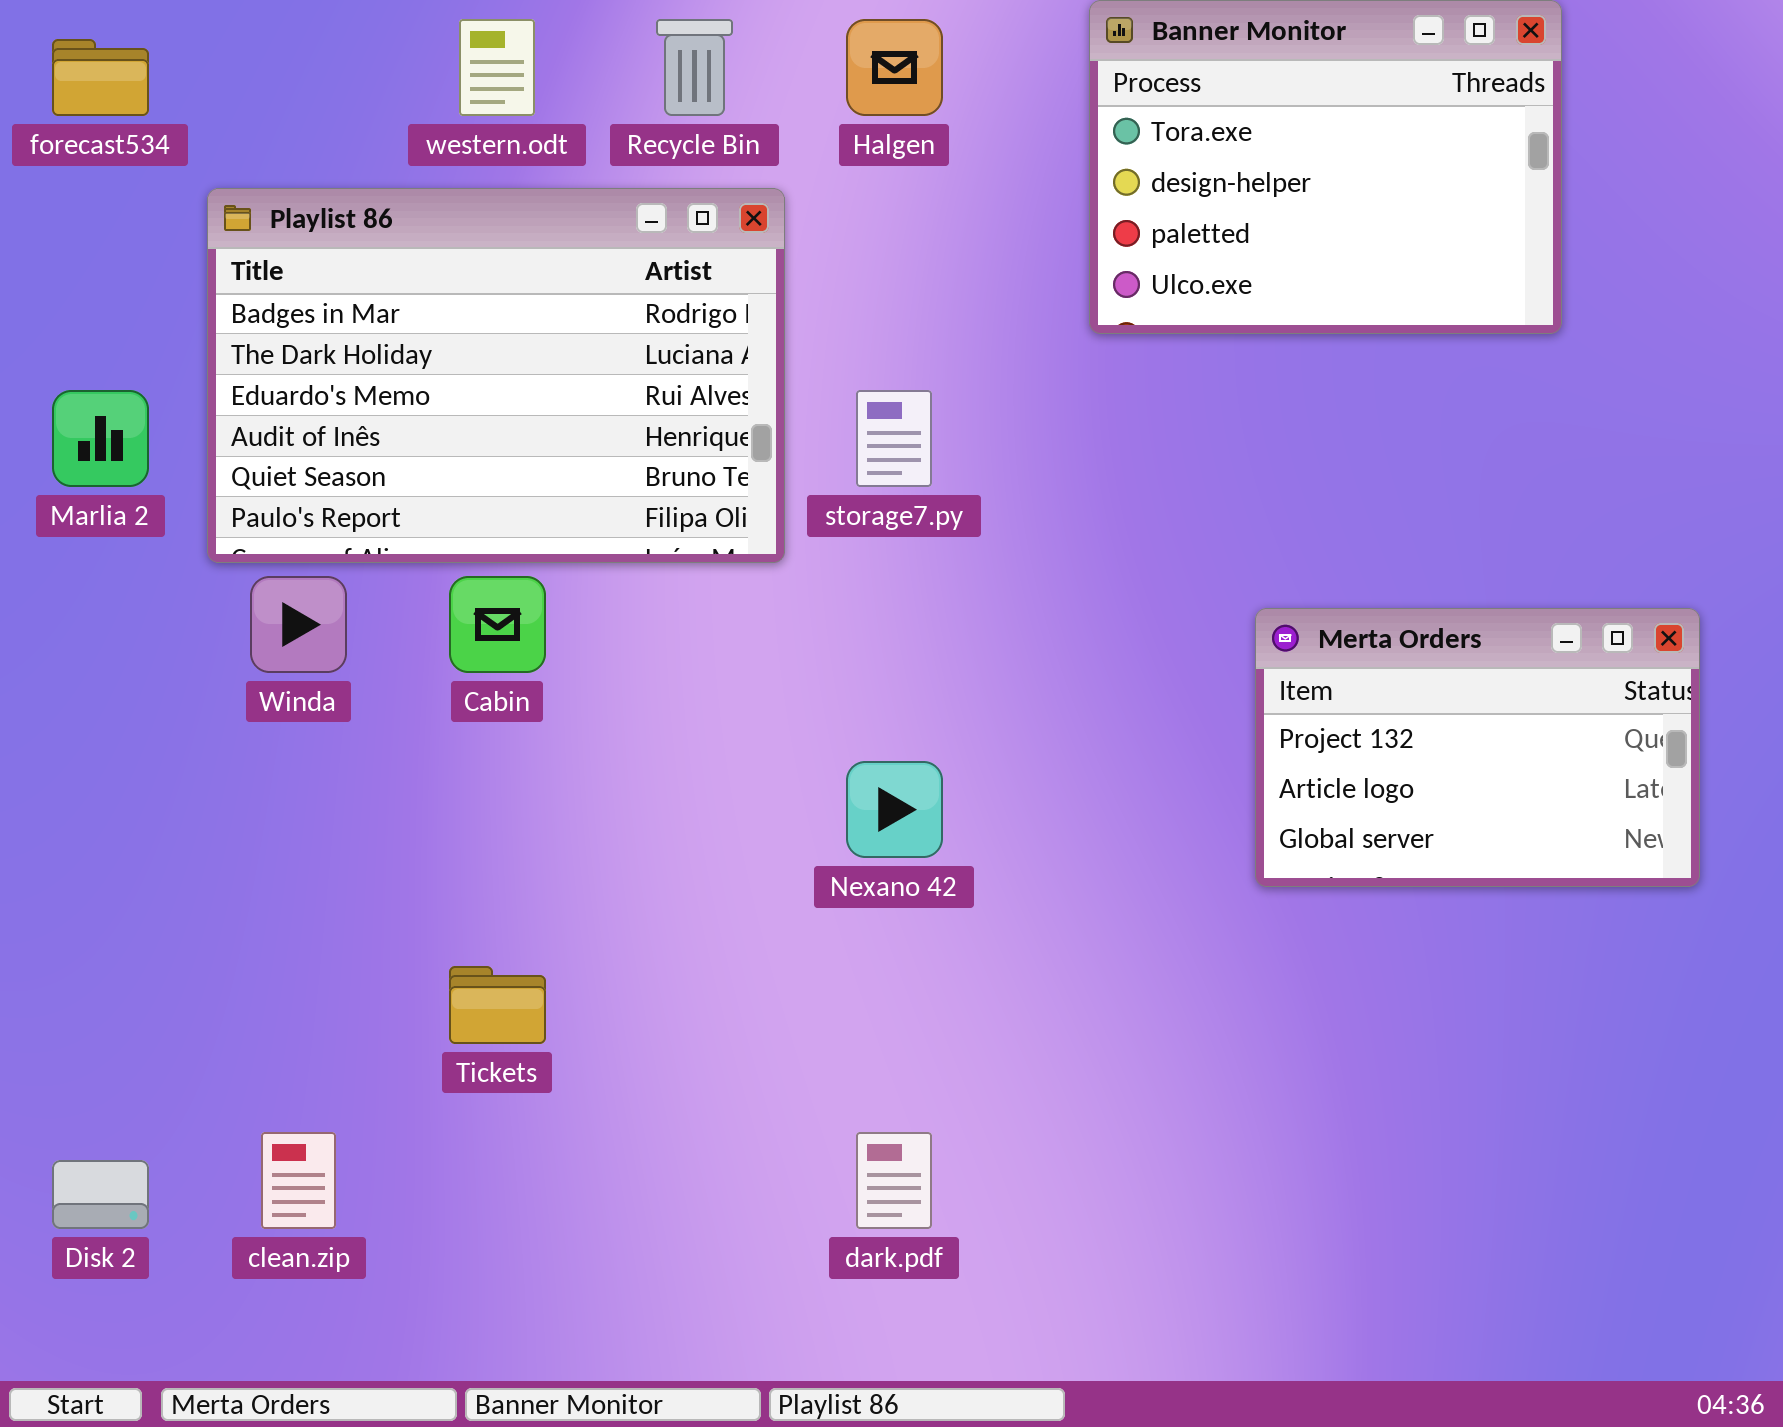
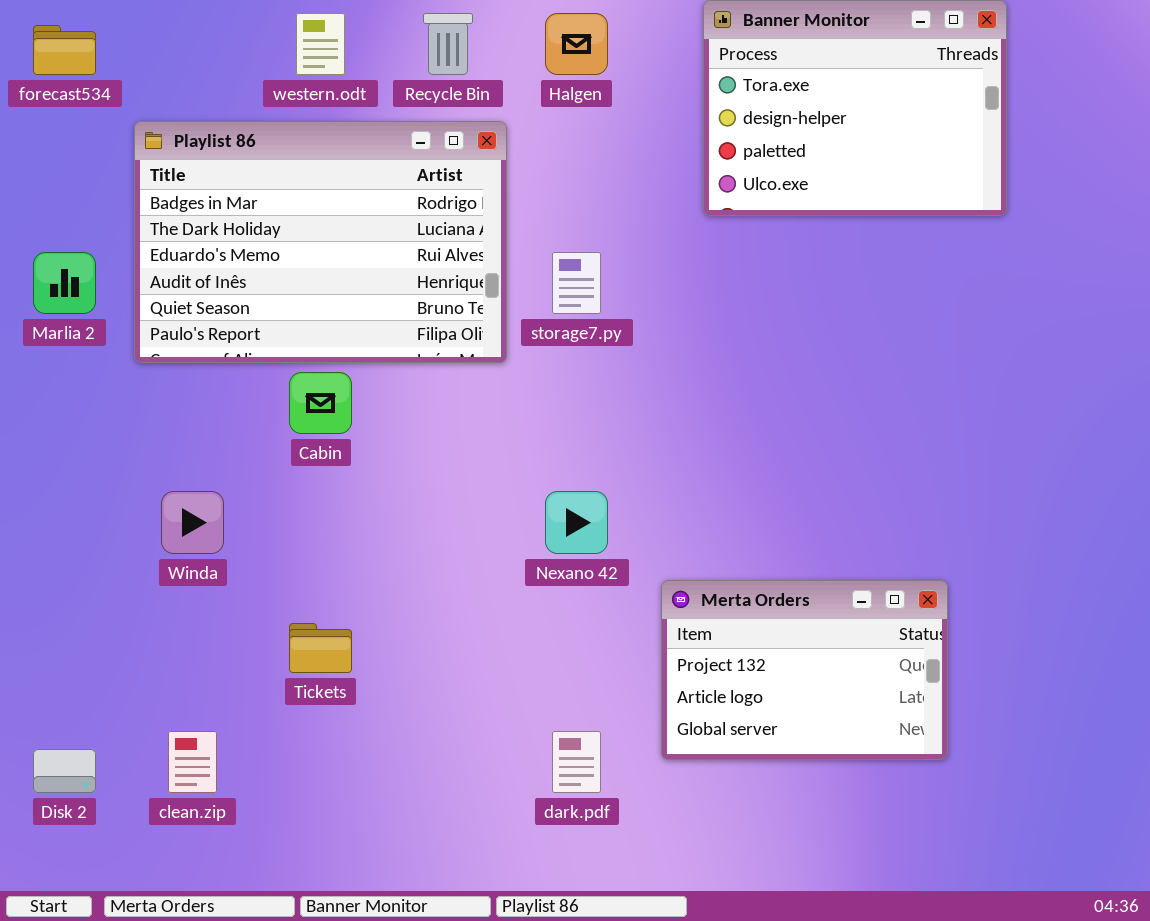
Winda: [250,576,347,673] -> [161,491,224,554], moved
Merta Orders: [1255,608,1700,887] -> [661,580,948,760], moved

